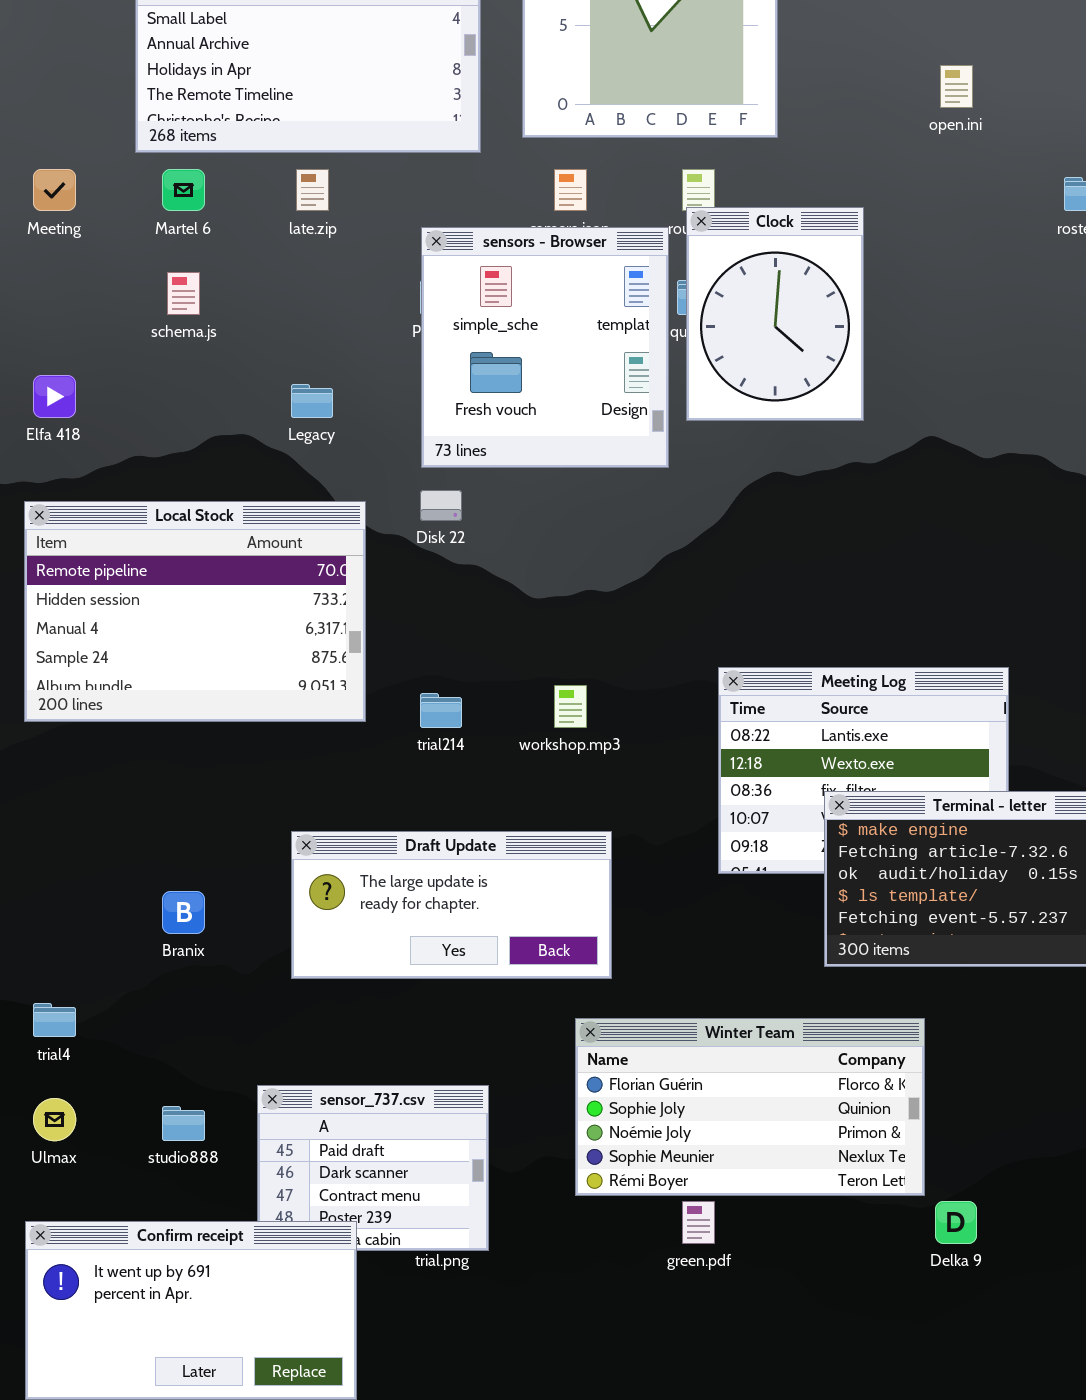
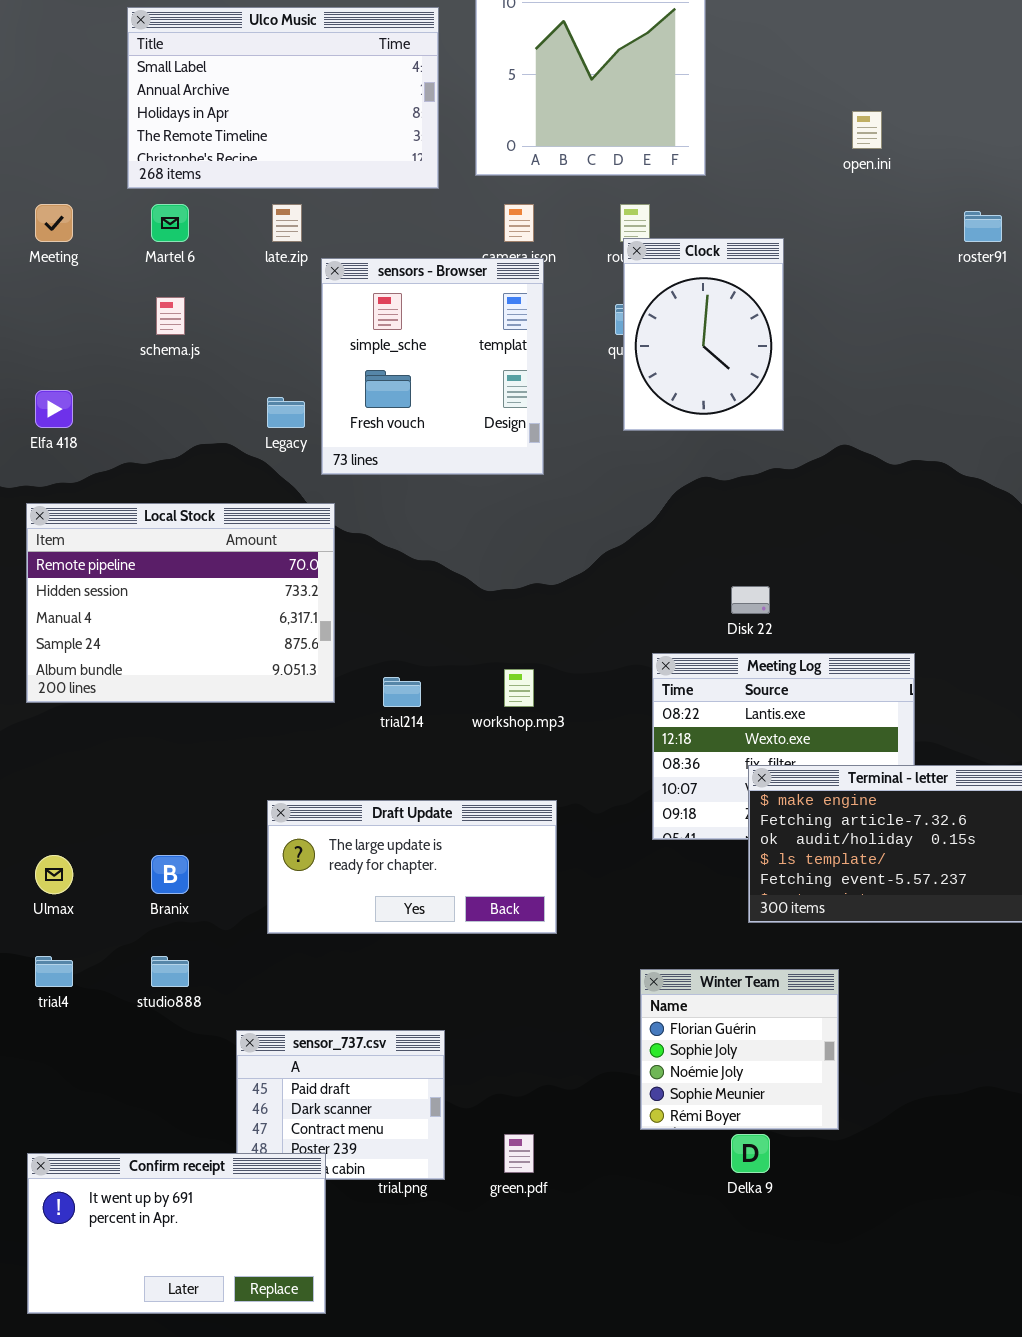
sensors - Browser: [421,227,669,468] -> [321,258,544,475], moved
Disk 22: [420,490,462,521] -> [731,586,770,614], moved
Winter Team: [575,1018,925,1196] -> [640,969,839,1130], resized
Ulmax: [33,1098,76,1141] -> [35,855,73,894], moved
studio888: [162,1106,205,1141] -> [151,956,189,987], moved
green.pdf: [682,1201,715,1244] -> [504,1134,534,1173], moved
Delka 9: [935,1201,977,1244] -> [731,1134,770,1173], moved

